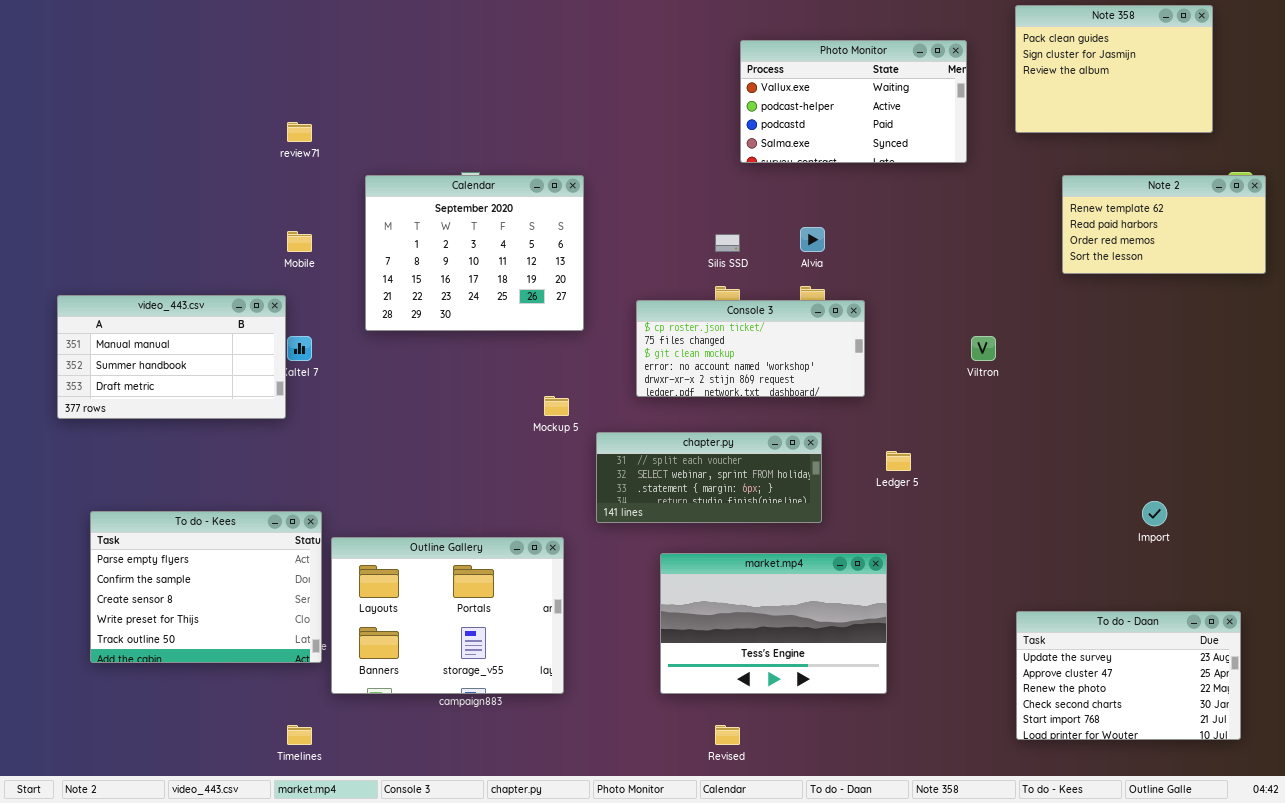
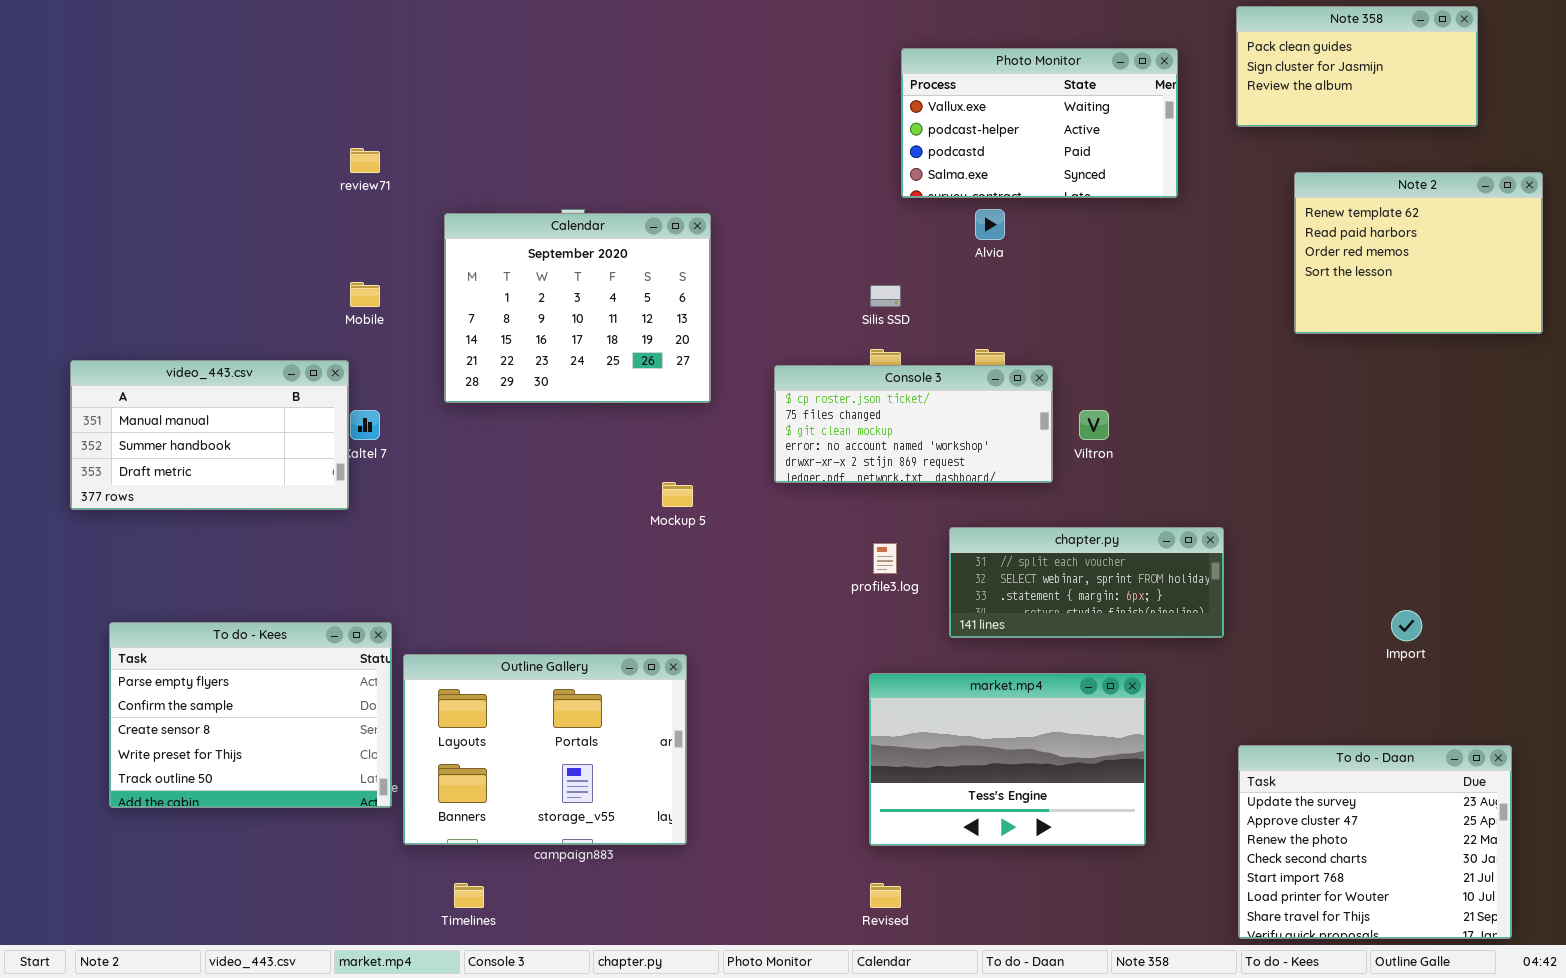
Note 358: [1015,5,1213,133] -> [1236,6,1478,127], resized
Note 2: [1062,175,1266,274] -> [1294,172,1543,334], resized
Alvia: [800,227,825,252] -> [975,209,1005,240], moved
Viltron: [971,336,996,361] -> [1079,410,1109,440], moved
chapter.py: [596,432,822,523] -> [949,527,1224,638], moved
market.mp4: [660,553,887,694] -> [869,673,1146,846], moved
To do - Daan: [1016,611,1241,740] -> [1238,745,1512,939], resized
Timelines: [287,725,312,745] -> [454,883,484,908], moved

